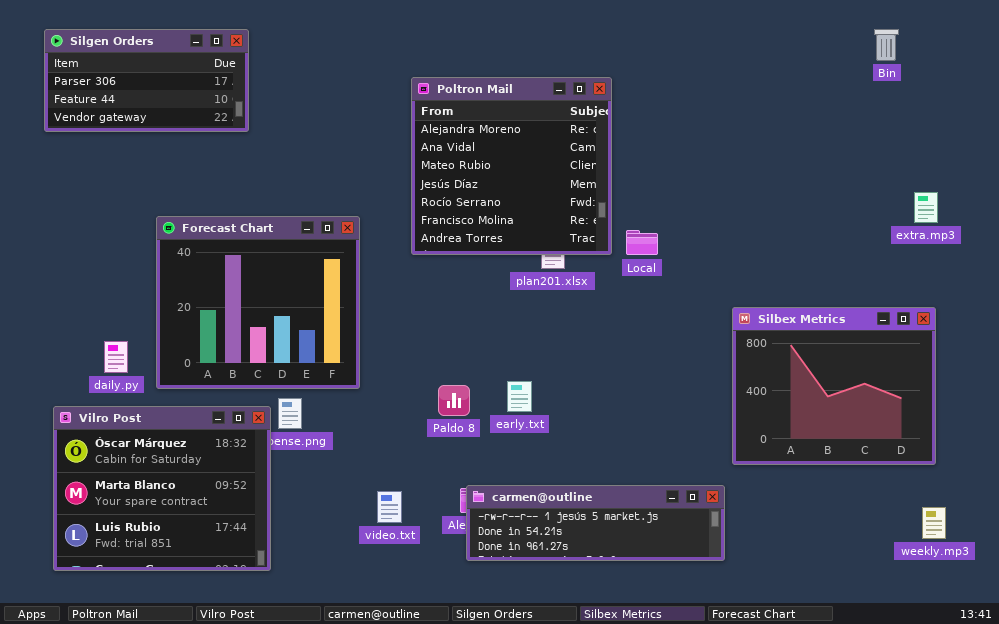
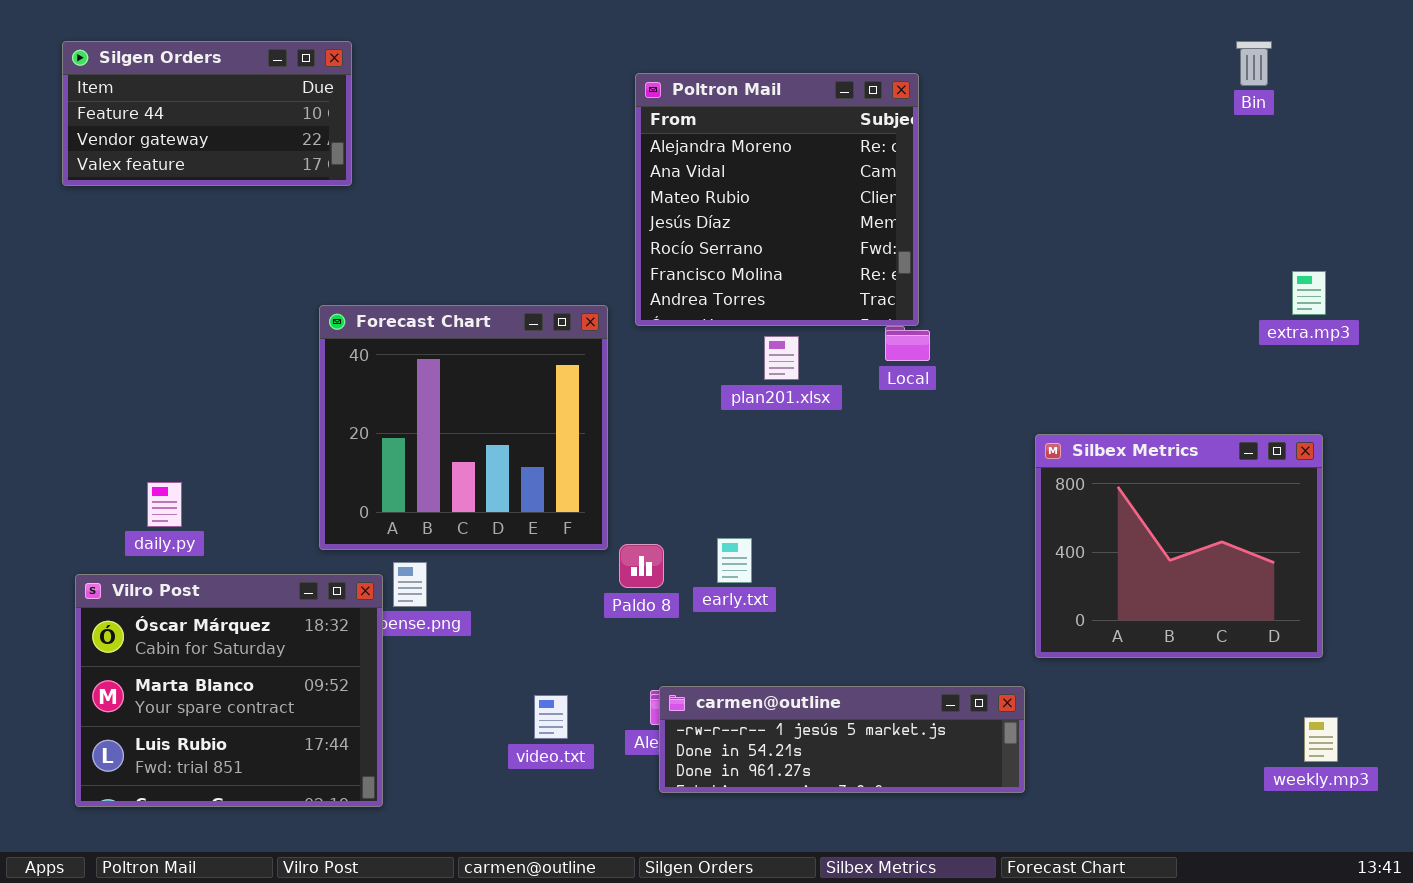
Silgen Orders: [44,29,249,132] -> [62,41,352,186], scrolled down 1 row
Poltron Mail: [411,77,612,255] -> [635,73,919,326], moved
Forecast Chart: [156,216,360,389] -> [319,305,608,550], moved

